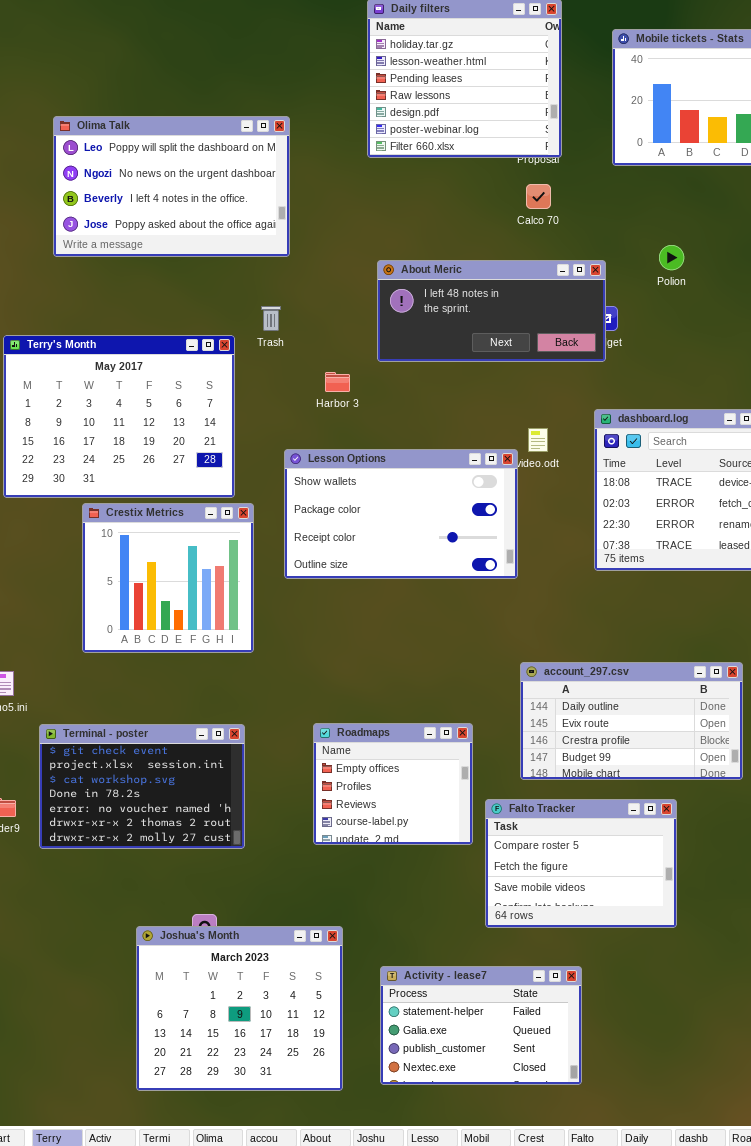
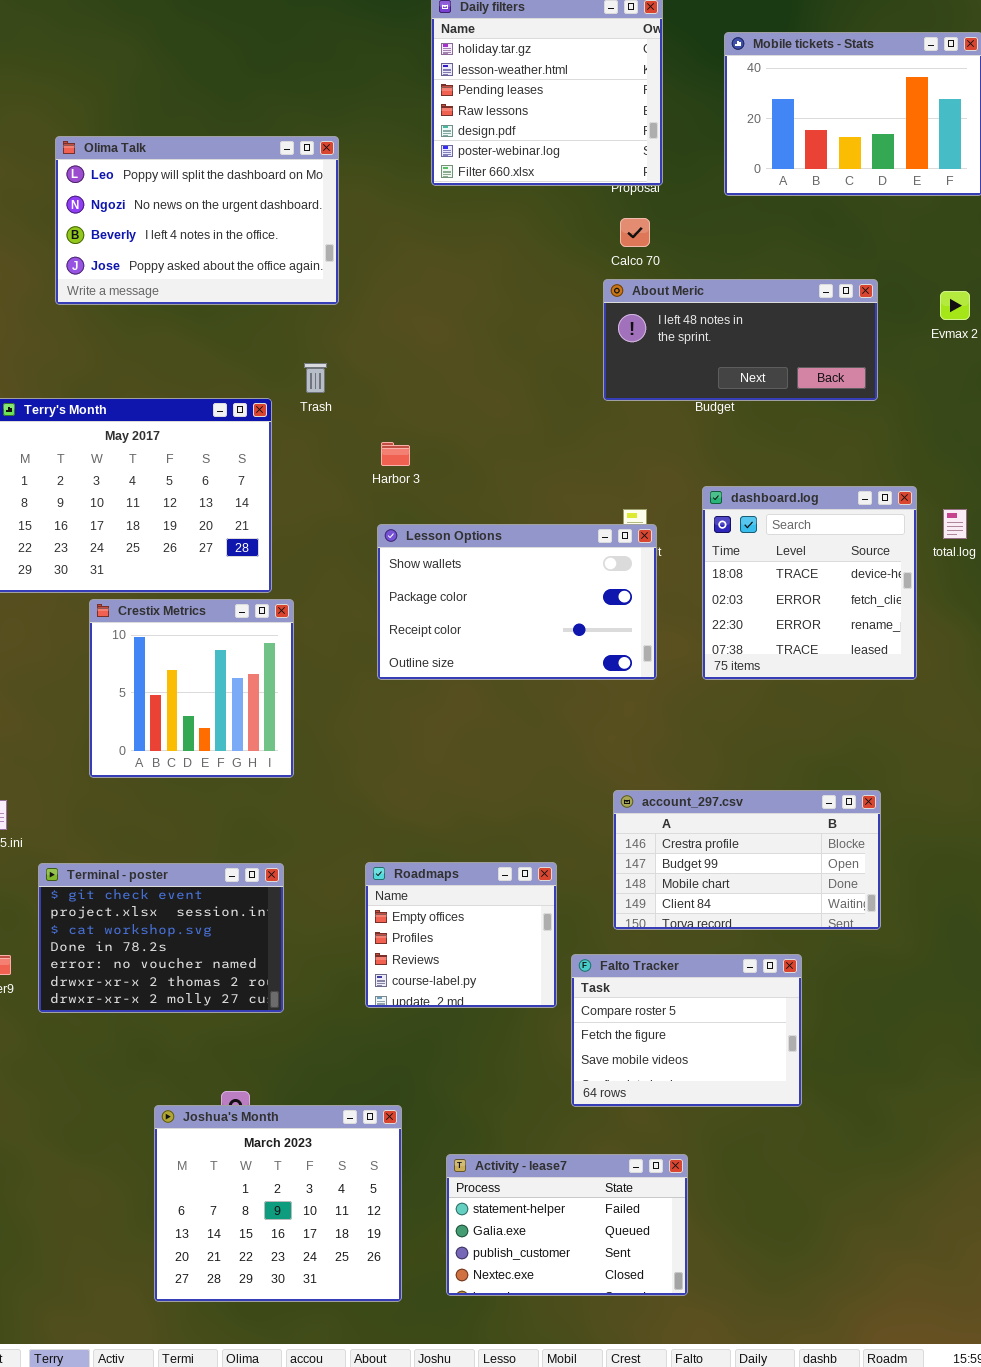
About Meric: [377,260,606,362] -> [603,279,878,401], moved
Lesson Options: [284,449,518,579] -> [377,524,657,680], moved
account_297.csv: [520,662,743,780] -> [613,790,881,930], scrolled down 2 rows

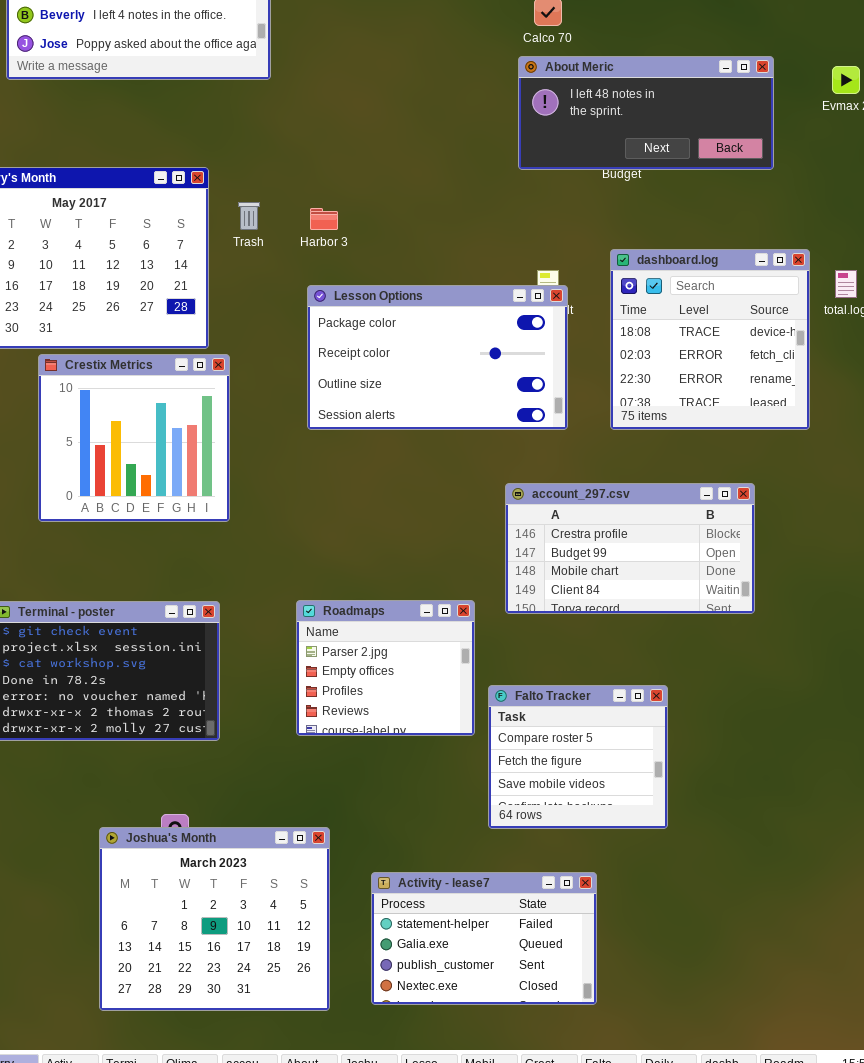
Trash: [304,363,327,393] -> [238,202,260,230], moved
Lesson Options: [377,524,657,680] -> [307,285,568,430], scrolled down 1 row
account_297.csv: [613,790,881,930] -> [505,483,755,614], moved
Roadmaps: [365,862,557,1008] -> [296,600,475,736], scrolled up 1 row
Falto Tracker: [571,954,802,1107] -> [488,685,668,829], resized

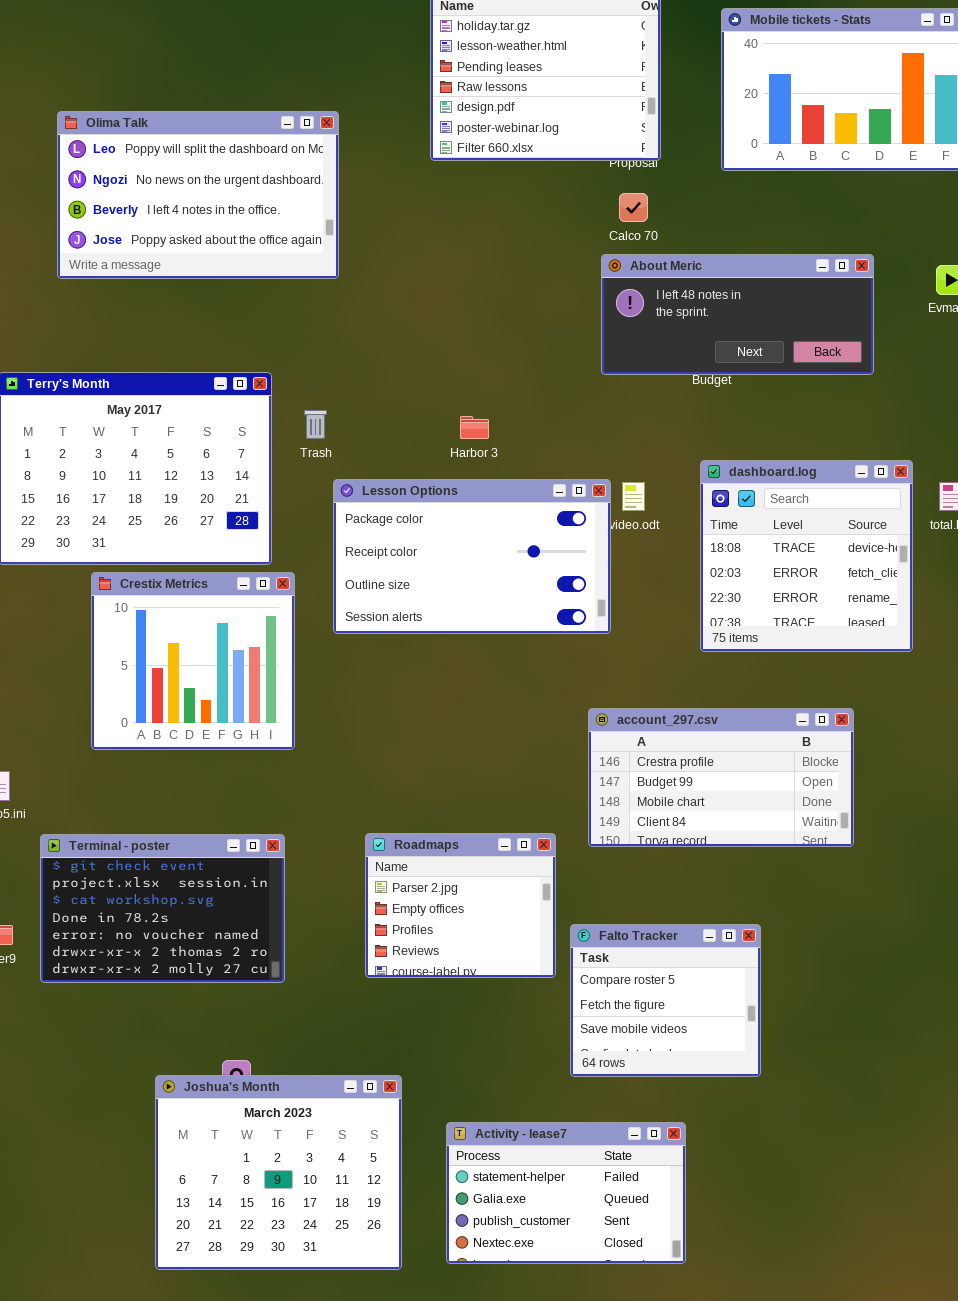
Harbor 3: [310,208,338,230] -> [460,416,489,439], moved
Lesson Options: [307,285,568,430] -> [333,479,611,634], moved

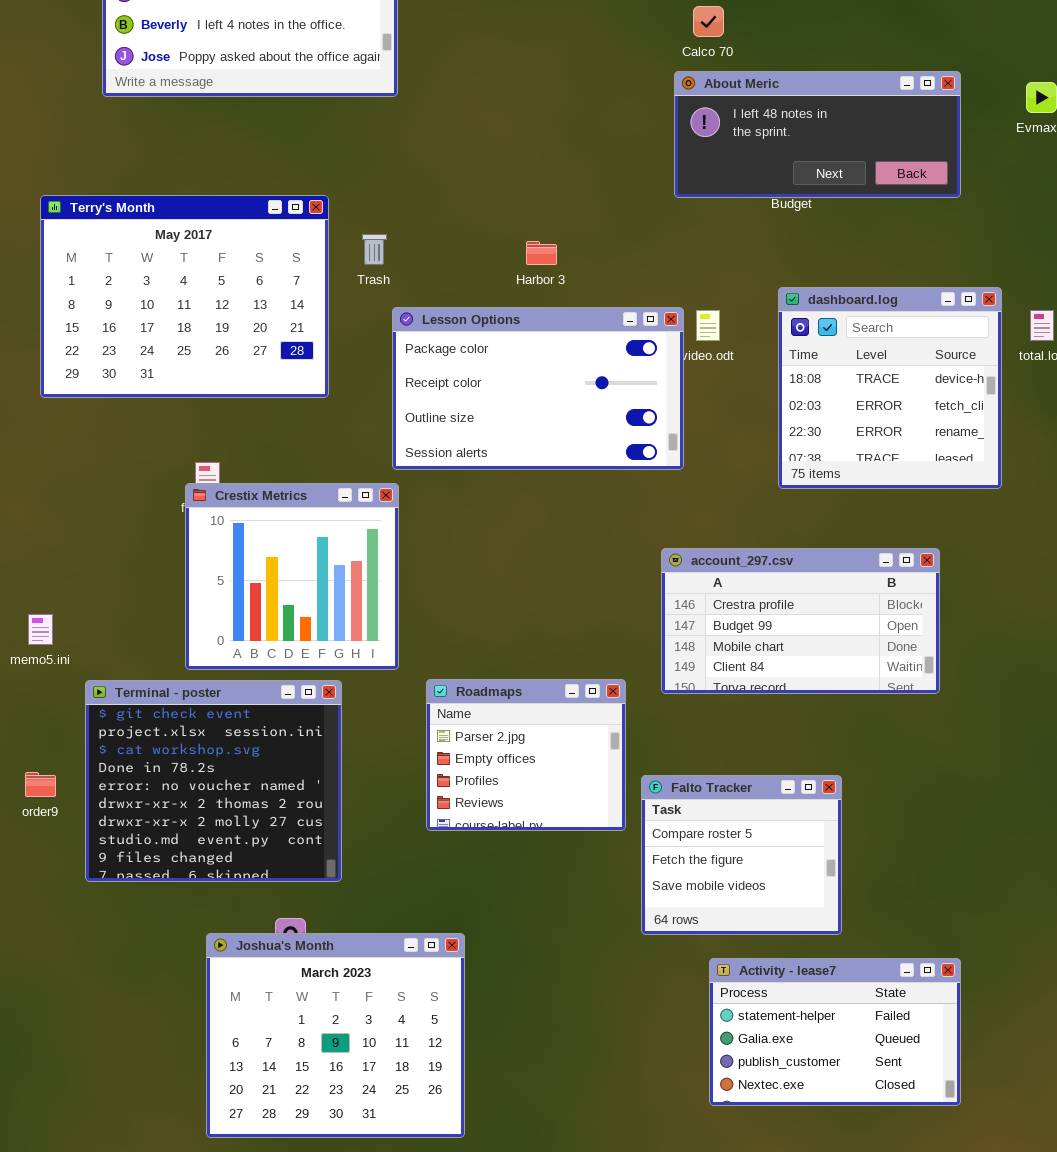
Crestix Metrics: [91,572,295,750] -> [185,483,399,670], moved
Terminal - poster: [40,834,285,983] -> [85,680,342,882], resized
Activity - lease7: [446,1122,686,1264] -> [709,958,961,1106], moved

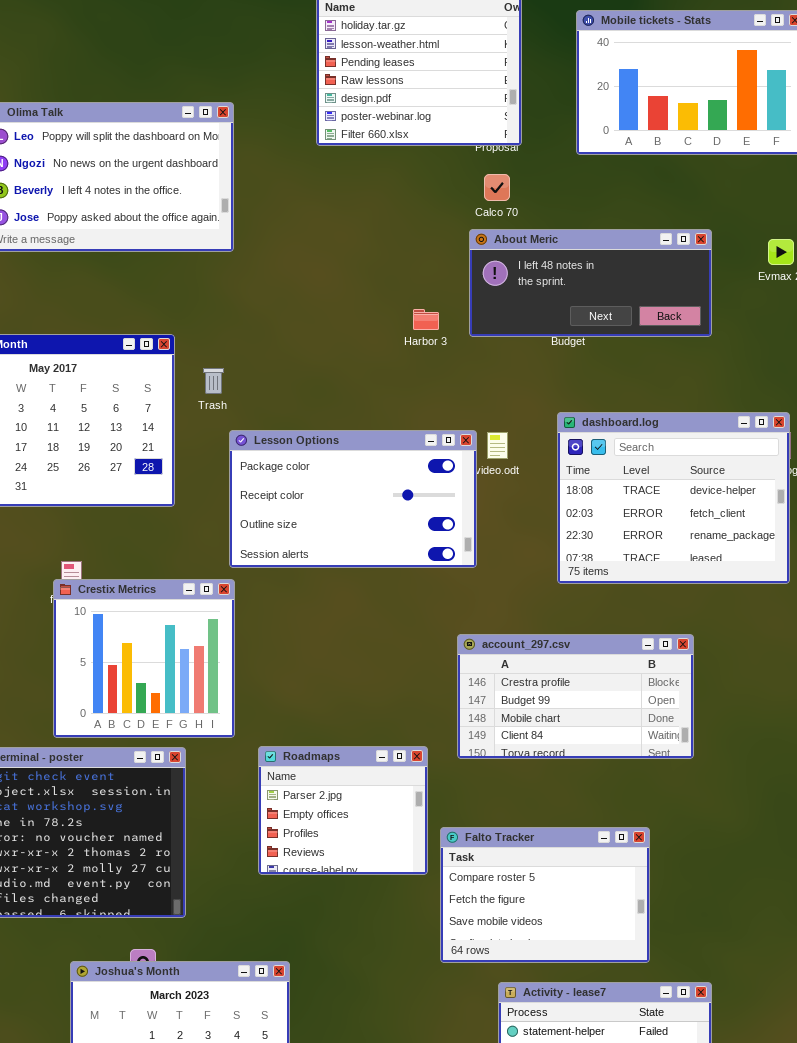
Harbor 3: [526,241,557,265] -> [413,309,439,330], moved
dashboard.log: [778,287,1002,489] -> [557,412,790,584], resized
Falto Tracker: [641,775,842,935] -> [440,827,650,963], resized

